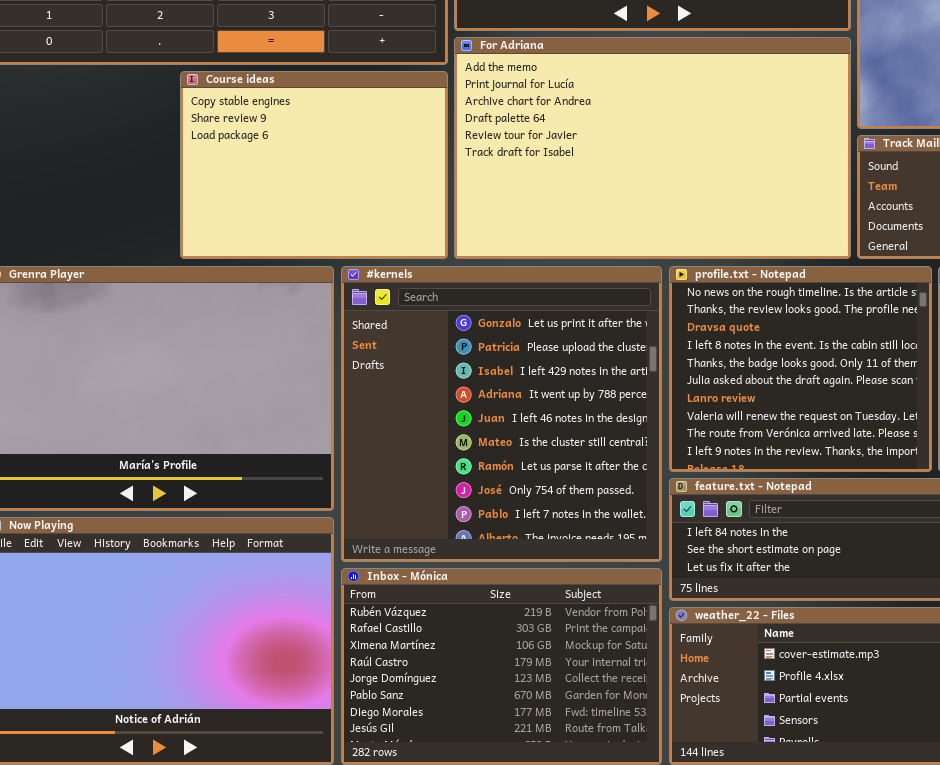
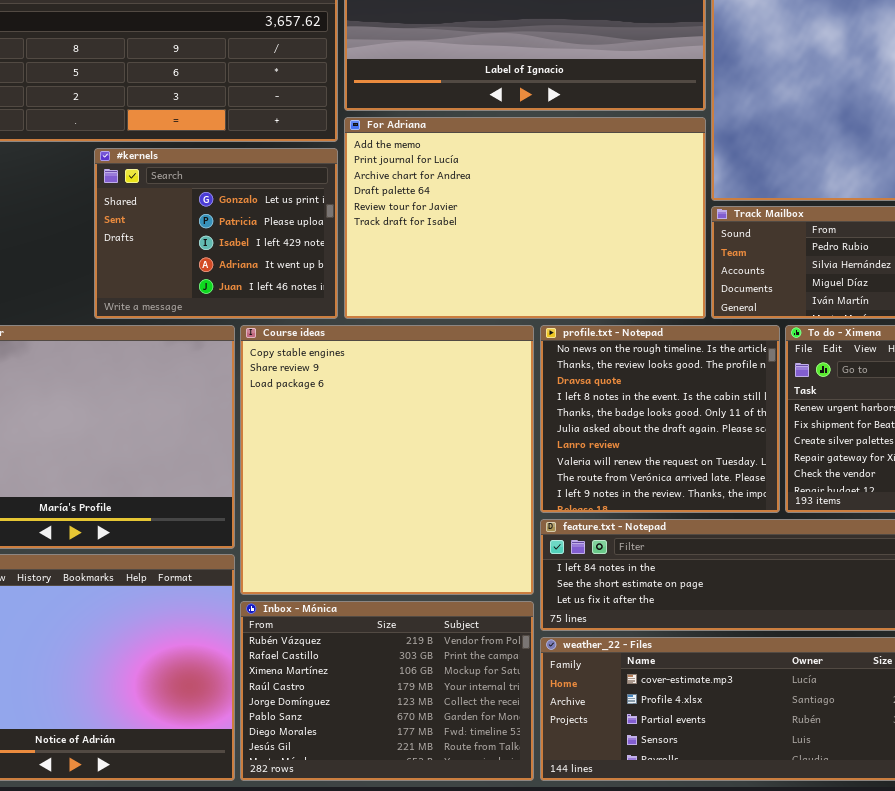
Course ideas: [180,71,448,259] -> [240,325,534,595], moved, resized
#kernels: [341,266,662,562] -> [94,148,338,319], moved, resized

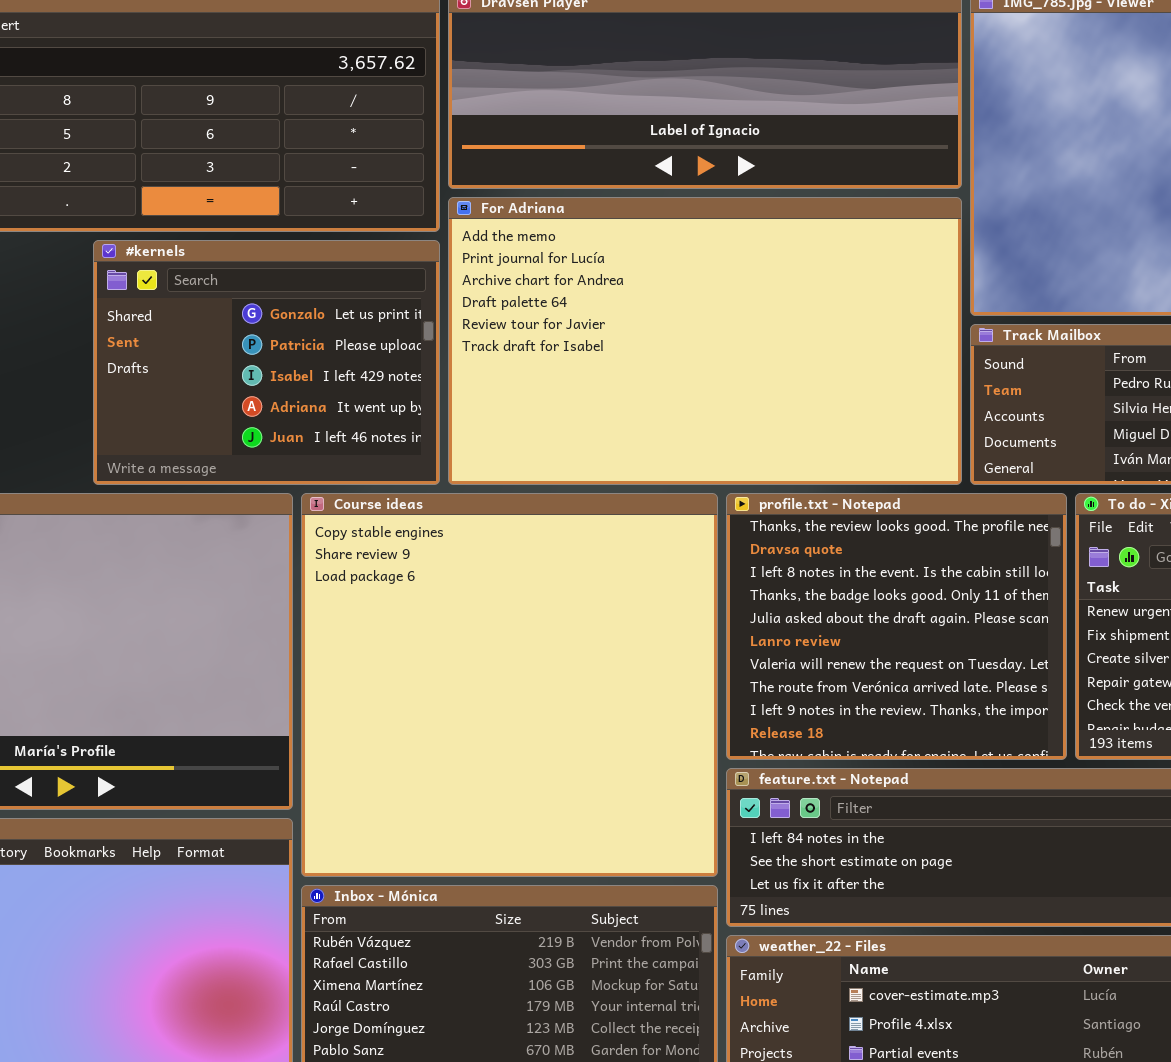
profile.txt - Notepad: [540,325,780,513] -> [726,493,1067,760], scrolled down 1 row

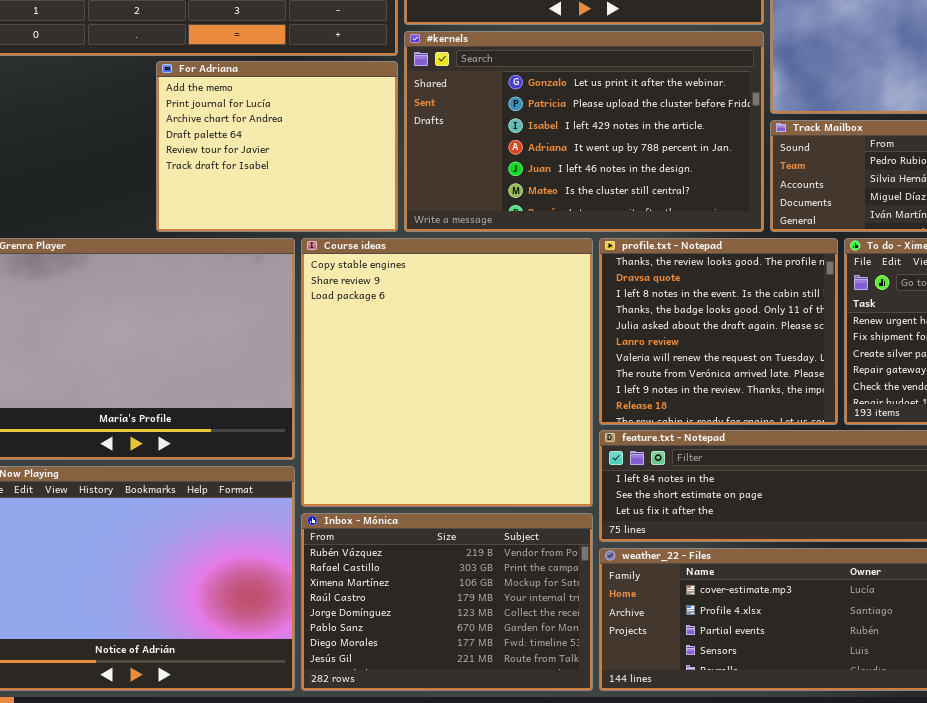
For Adriana: [448,197,962,485] -> [156,61,398,232], moved, resized
#kernels: [93,240,440,485] -> [404,31,764,232], moved, resized

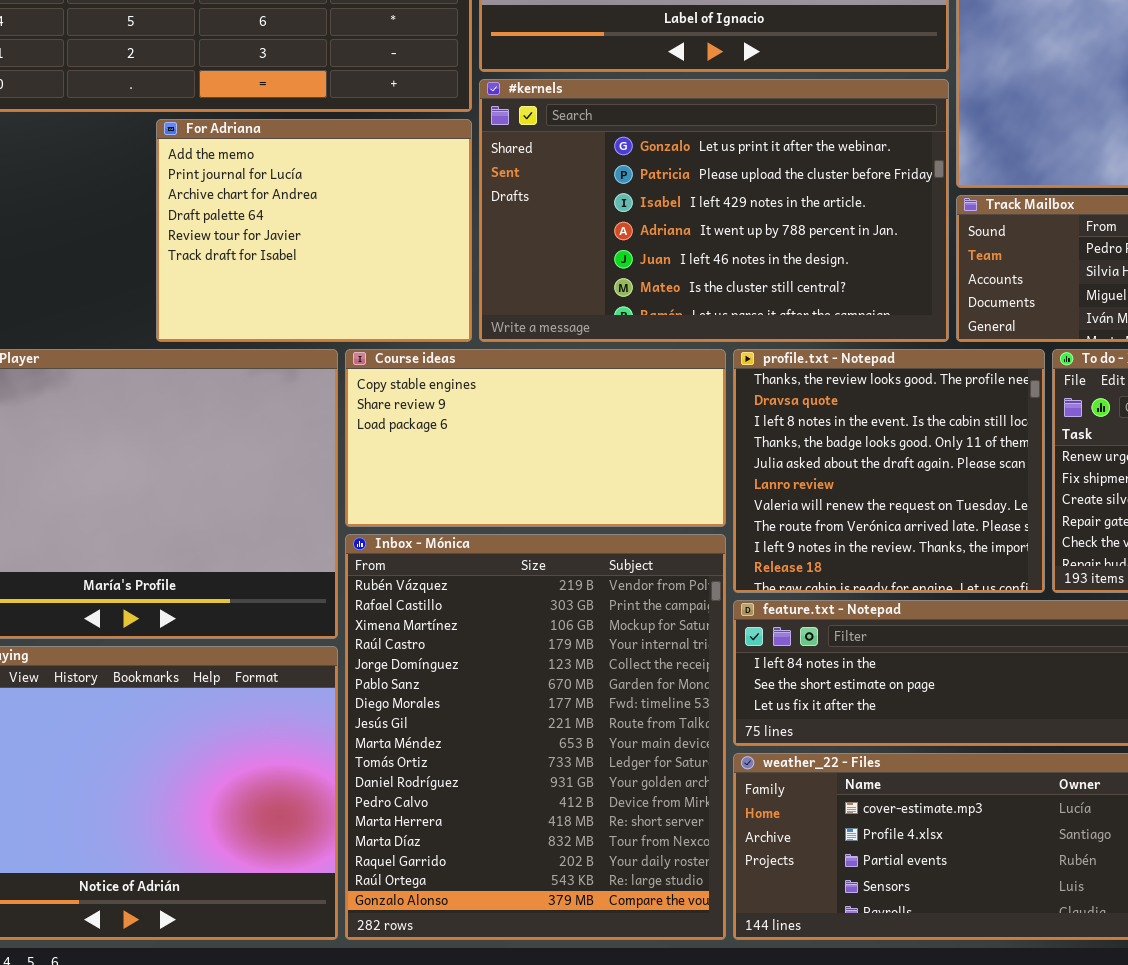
Course ideas: [301,238,593,507] -> [345,349,726,527], resized
Inbox - Mónica: [301,513,593,691] -> [345,534,726,940], resized

